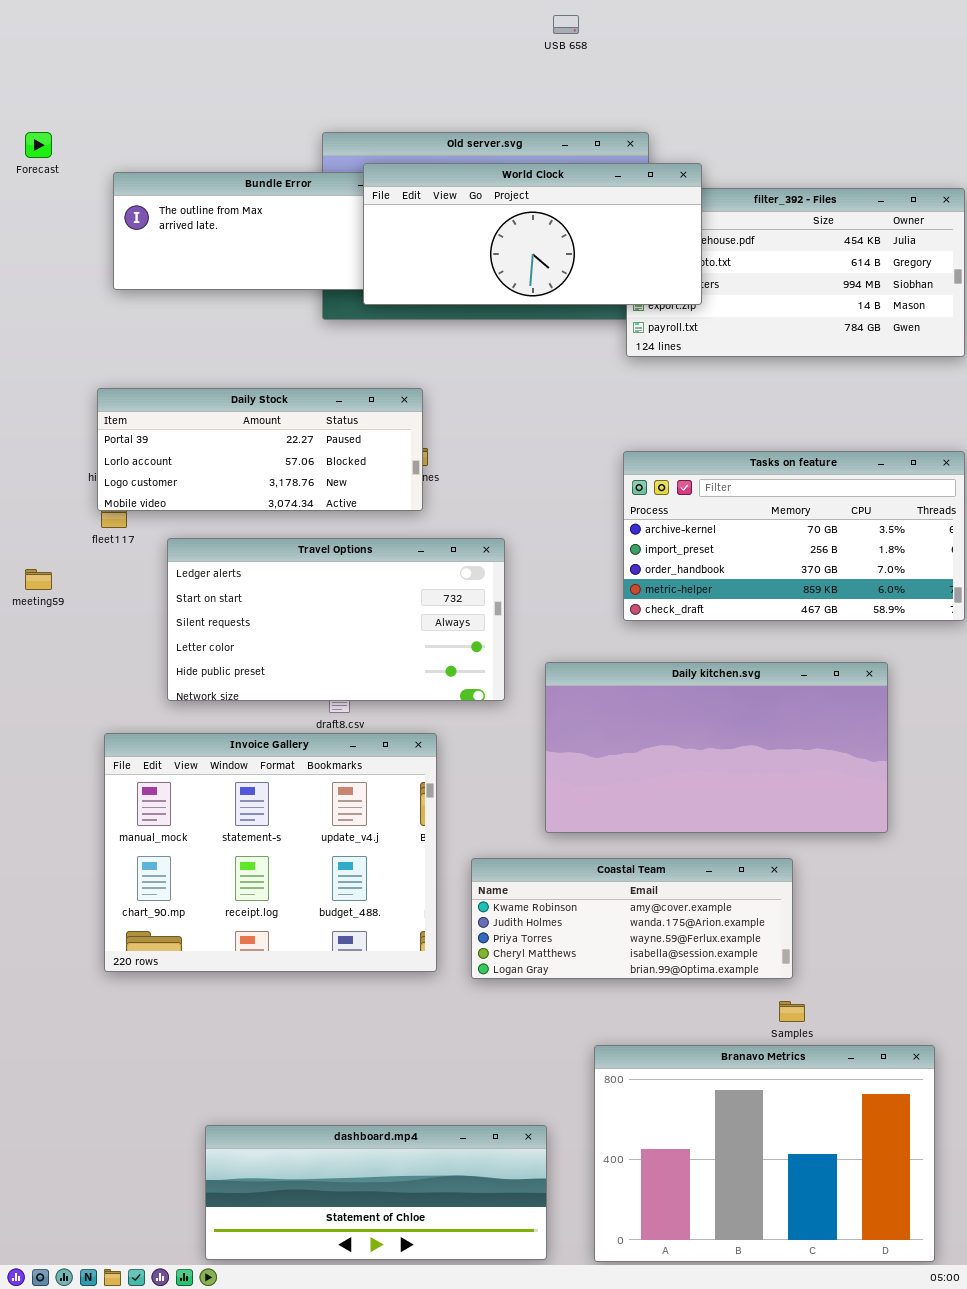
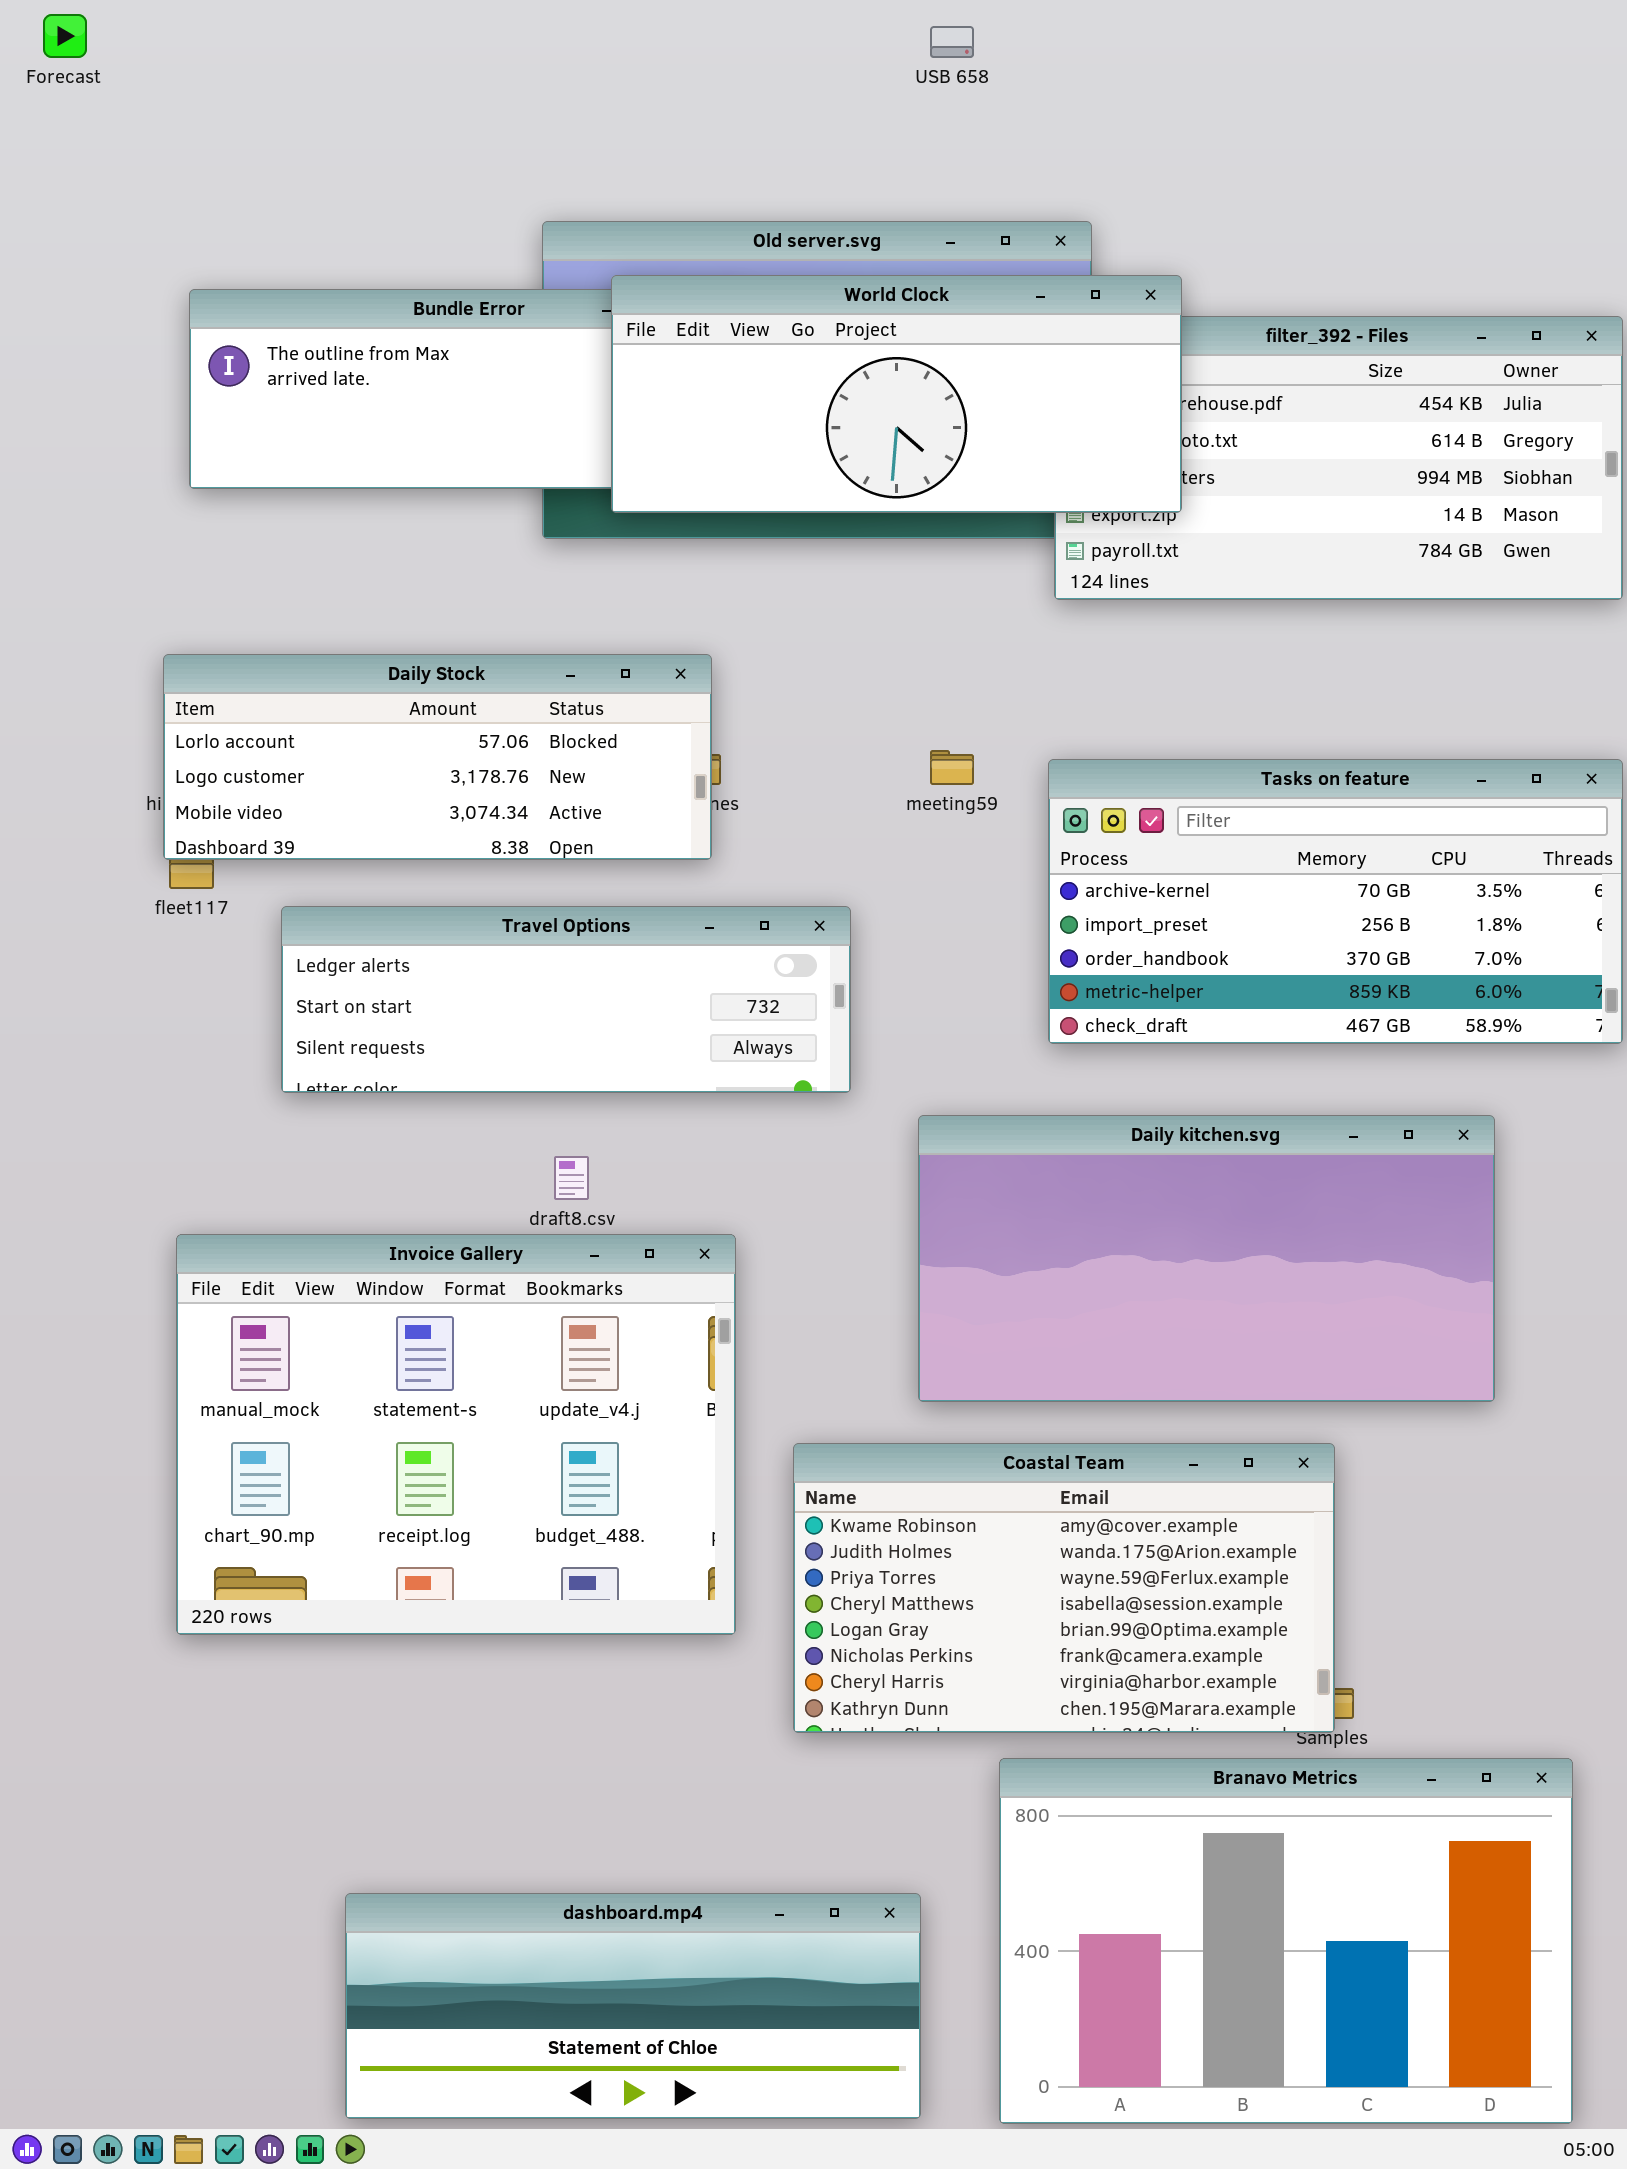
Forecast: [25,132,52,158] -> [43,14,87,58], moved
Daily Stock: [97,388,423,511] -> [163,654,712,860], scrolled down 1 row
Travel Options: [167,538,505,701] -> [281,906,851,1093], resized
meeting59: [25,569,52,590] -> [930,750,974,785], moved
Coastal Team: [471,858,793,979] -> [793,1443,1335,1733], resized

